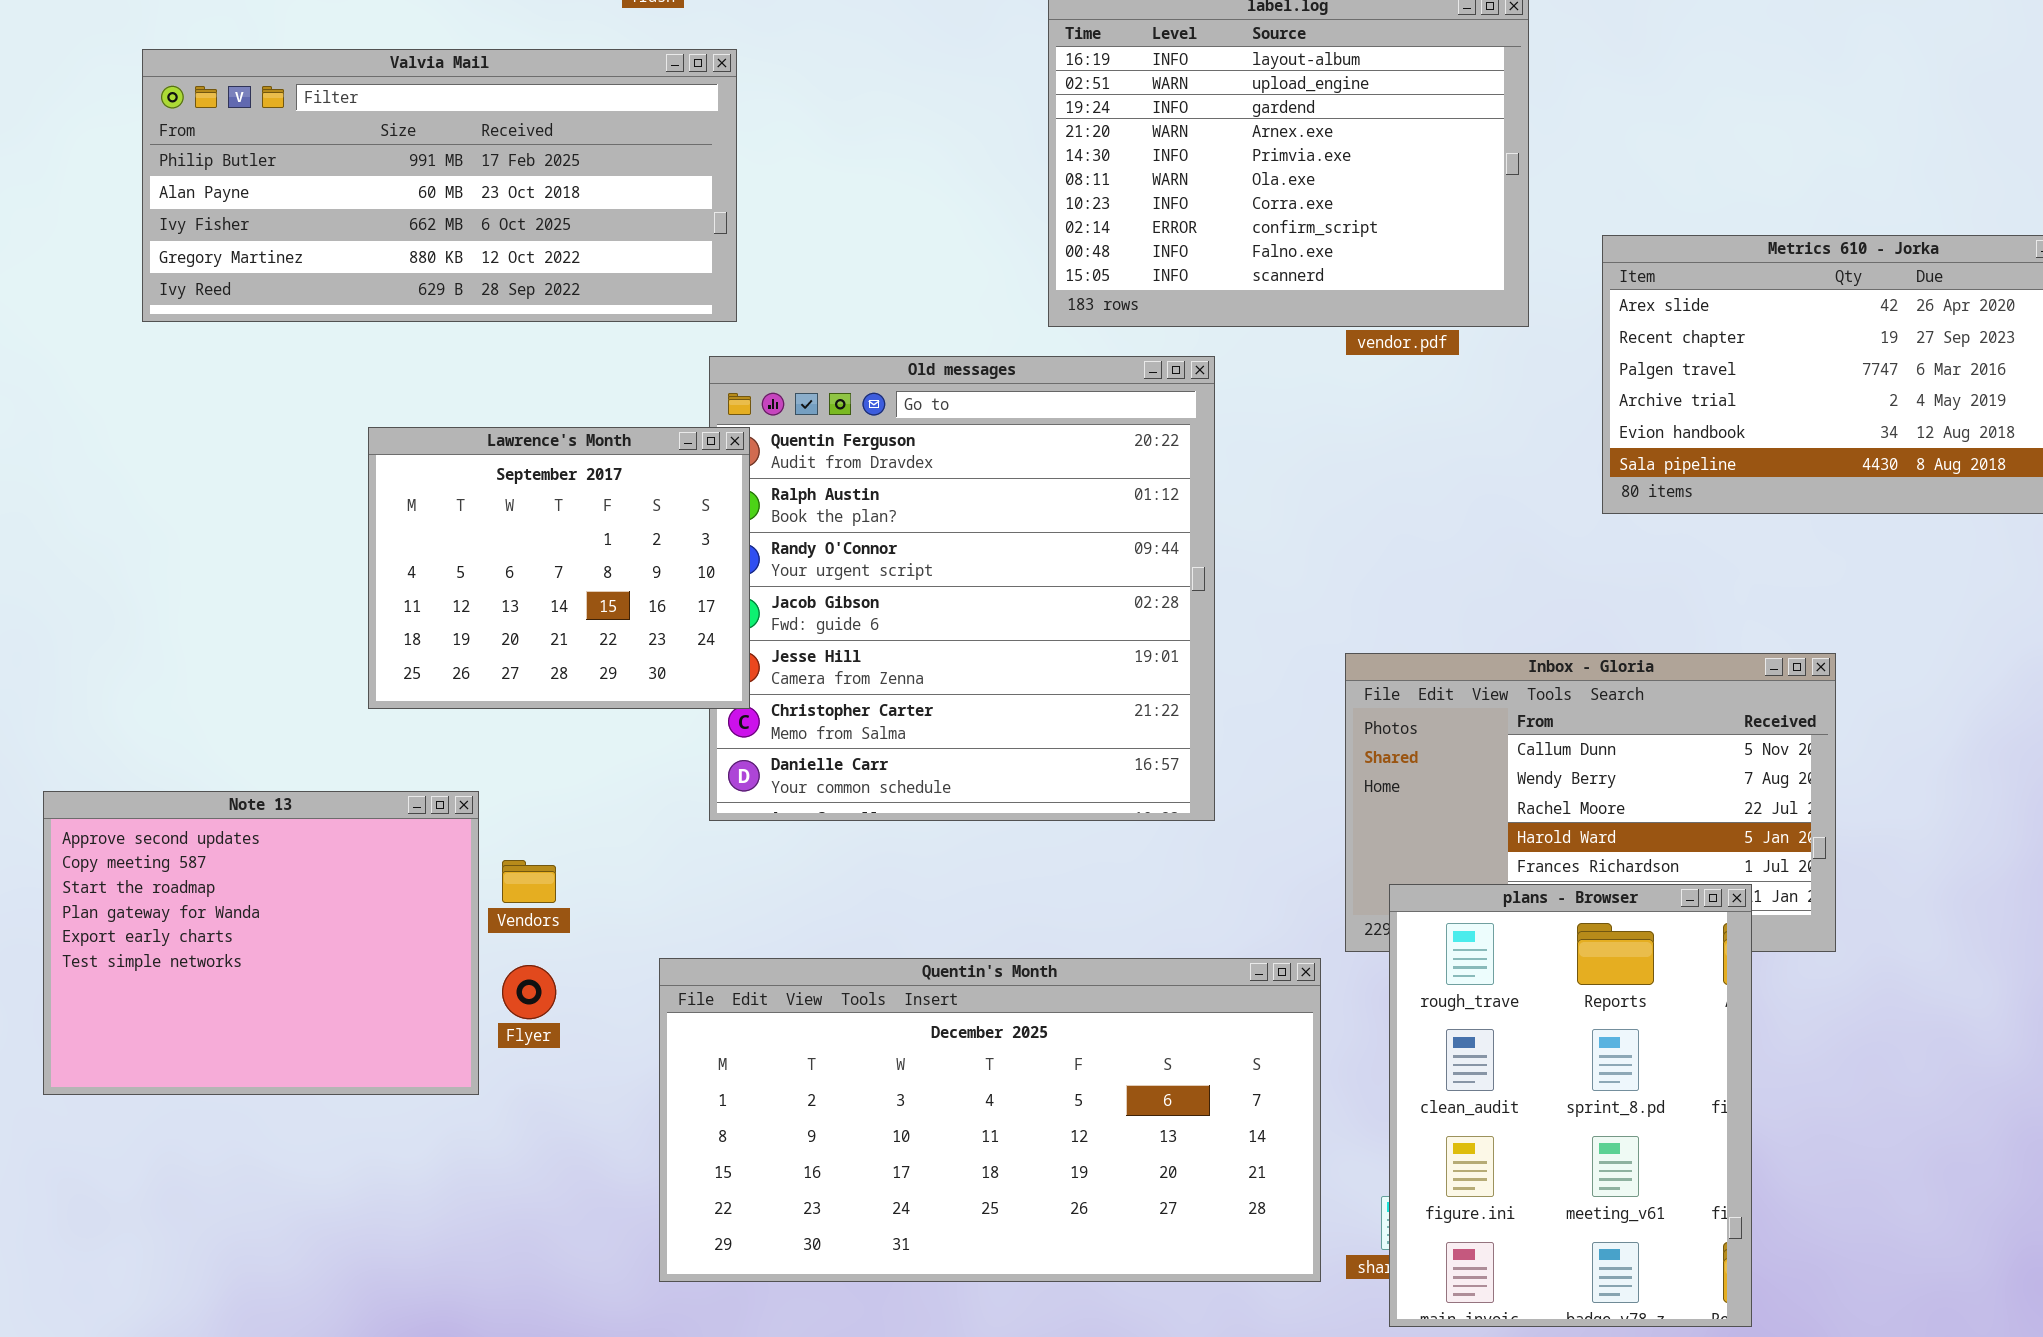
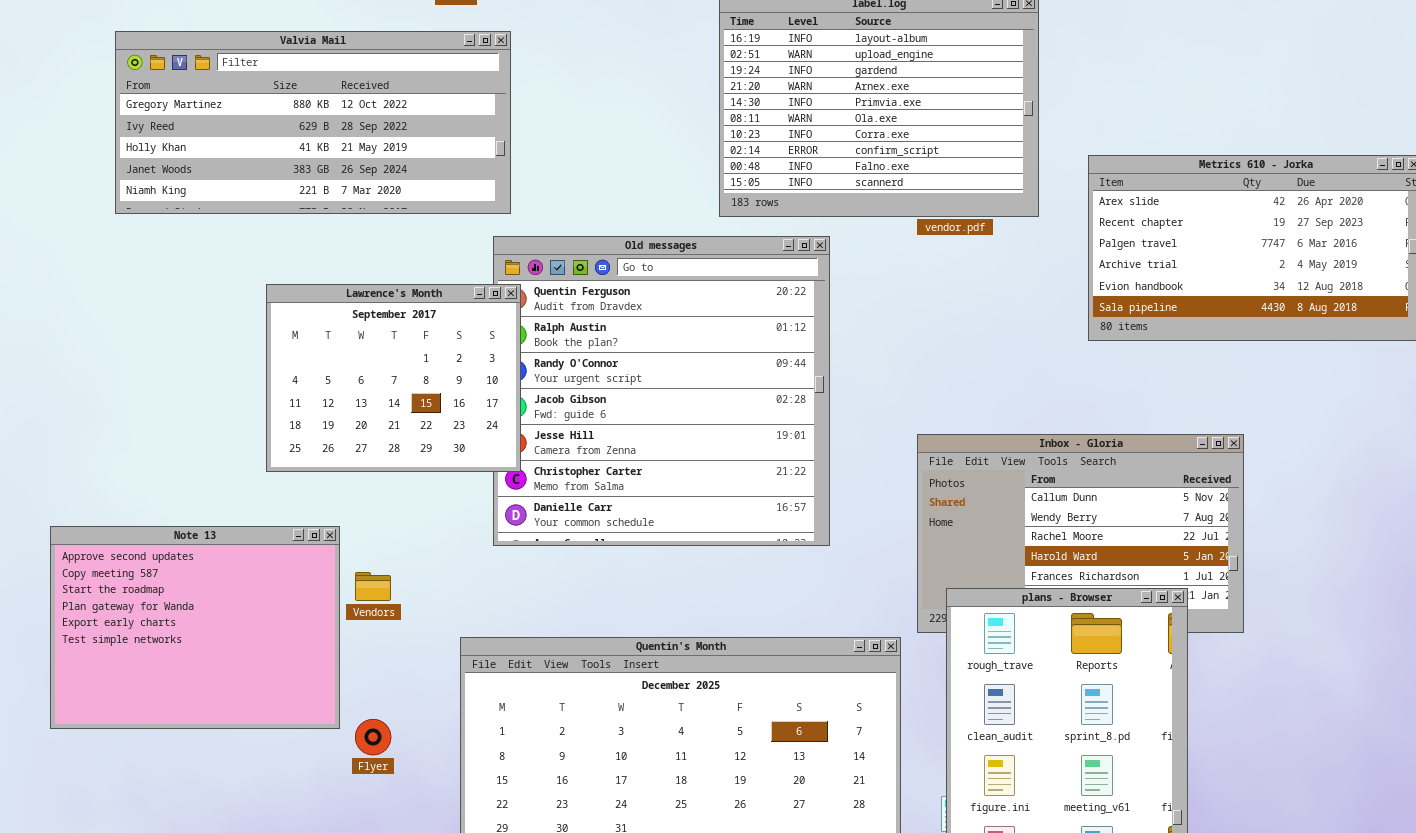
Valvia Mail: [142,49,737,322] -> [115,31,511,214], scrolled down 3 rows
Flyer: [502,965,556,1019] -> [355,719,391,755], moved

